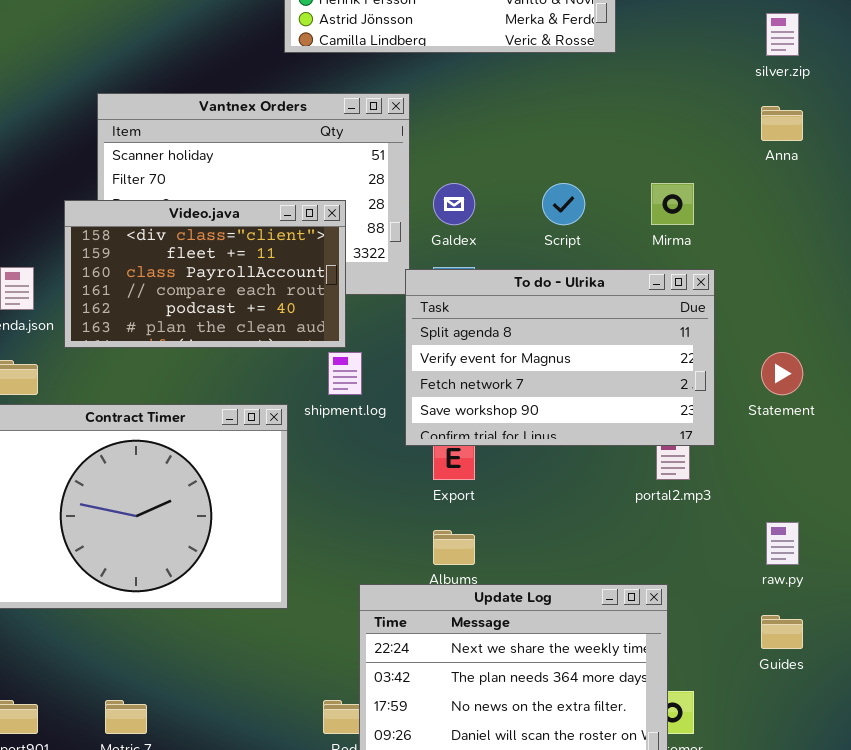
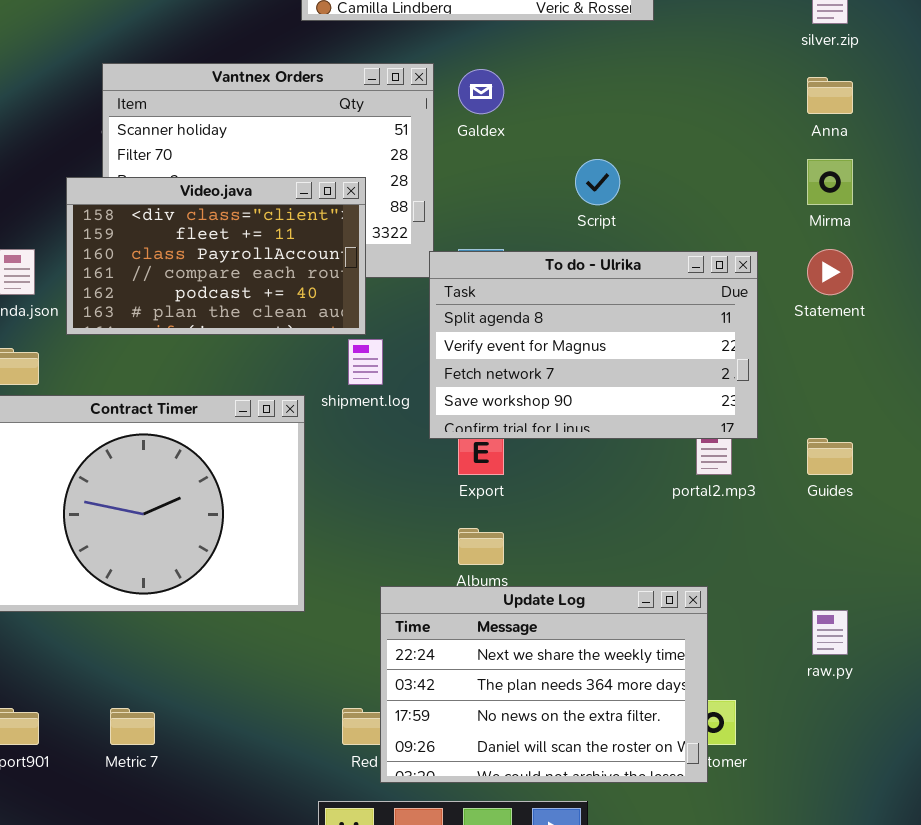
Galdex: [433,183,475,225] -> [458,69,504,114], moved
Mirma: [651,183,694,225] -> [807,159,853,205], moved
Statement: [761,352,803,395] -> [807,249,853,295], moved
raw.py: [766,522,799,565] -> [812,610,848,655], moved
Guides: [761,615,803,649] -> [807,438,853,475], moved

